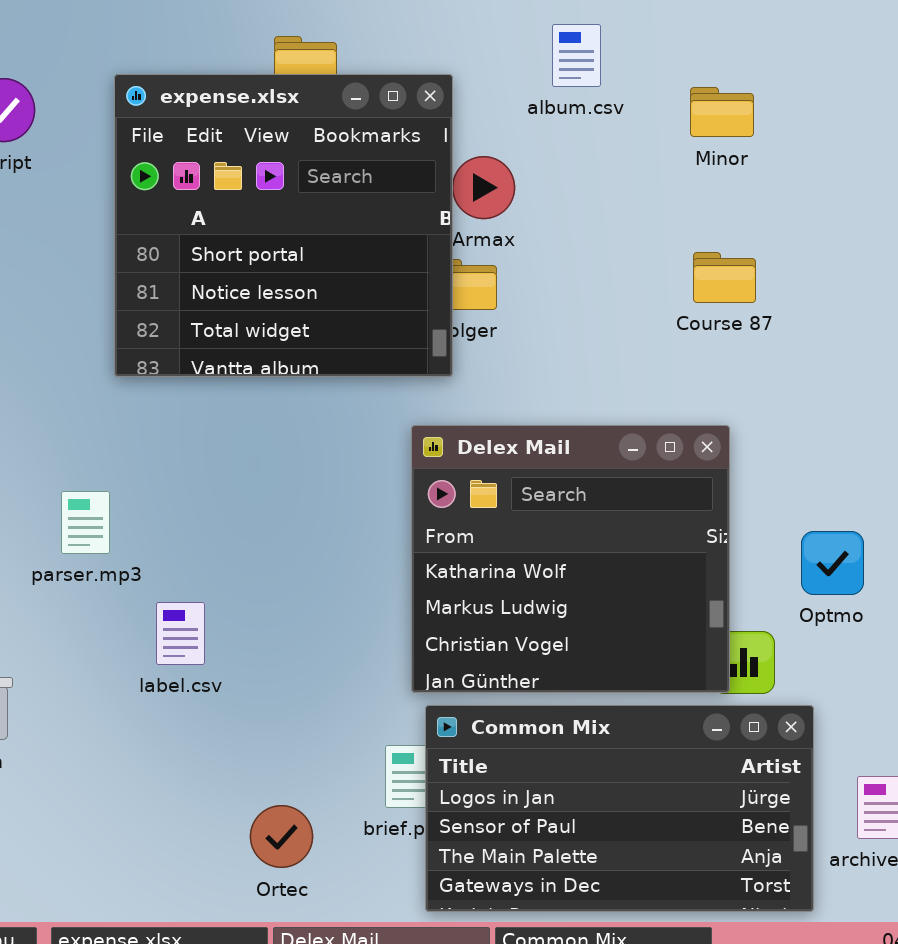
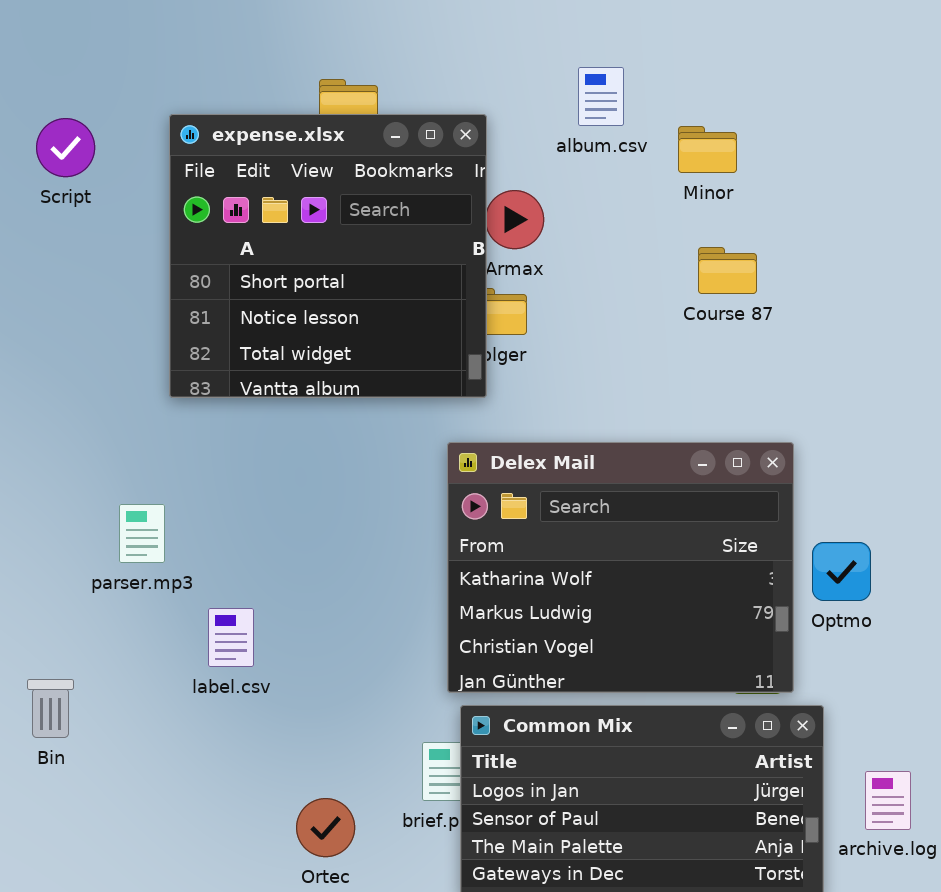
Minor: [690,87,754,137] -> [678,126,737,173], moved
Course 87: [693,252,756,303] -> [698,247,757,294], moved
Delex Mail: [411,425,730,693] -> [447,442,794,693], resized

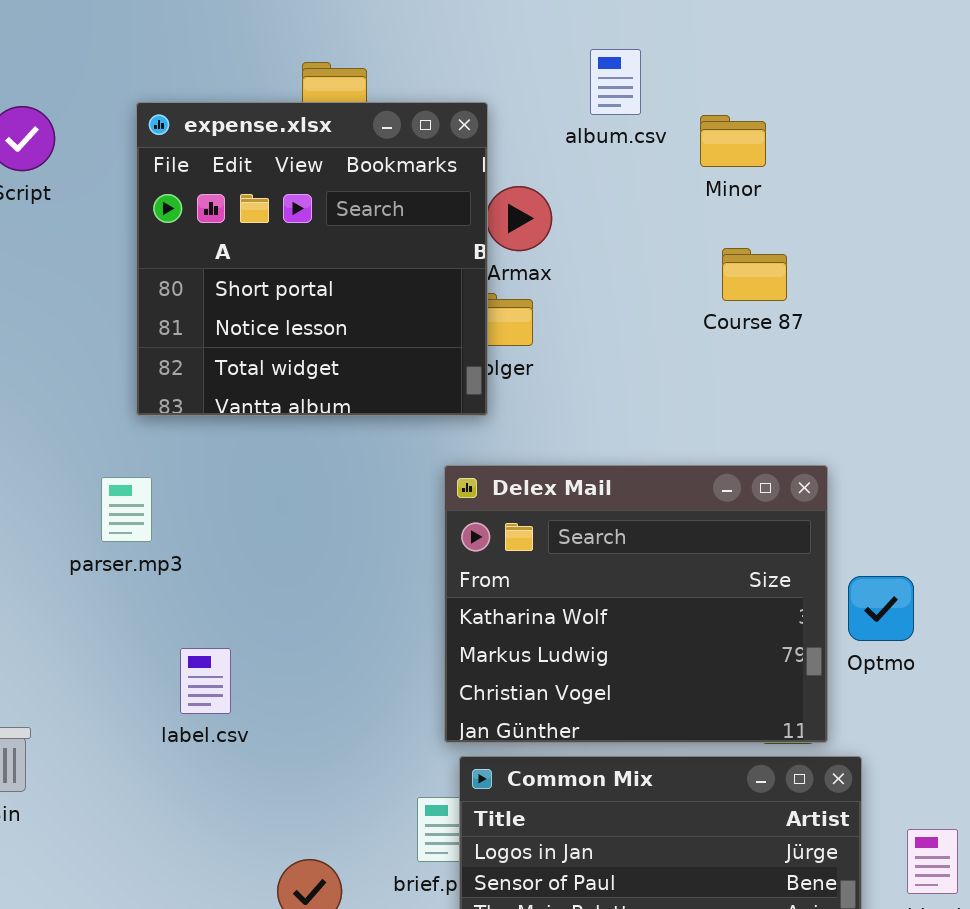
parser.mp3: [119,504,165,563] -> [101,477,152,542], moved

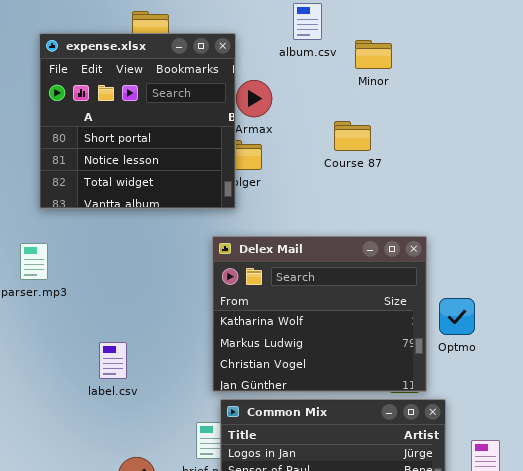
Course 87: [722,248,787,301] -> [334,121,371,151], moved
label.csv: [180,648,231,714] -> [99,342,127,379], moved

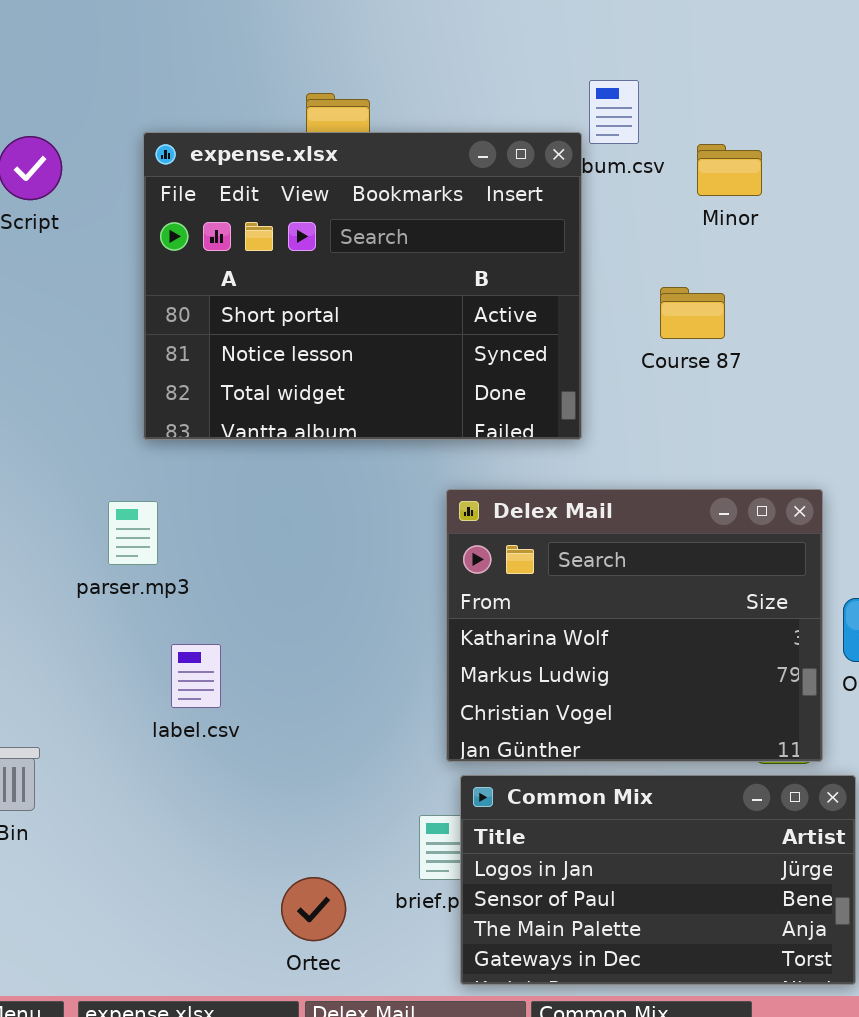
expense.xlsx: [39,33,236,209] -> [143,132,582,440], resized
label.csv: [99,342,127,379] -> [171,644,221,708], moved

